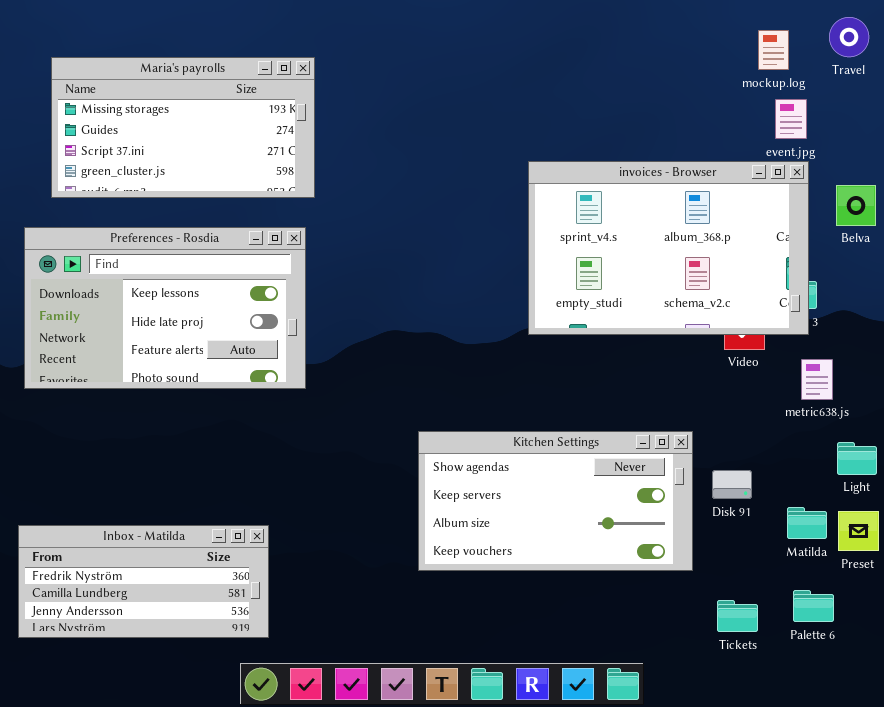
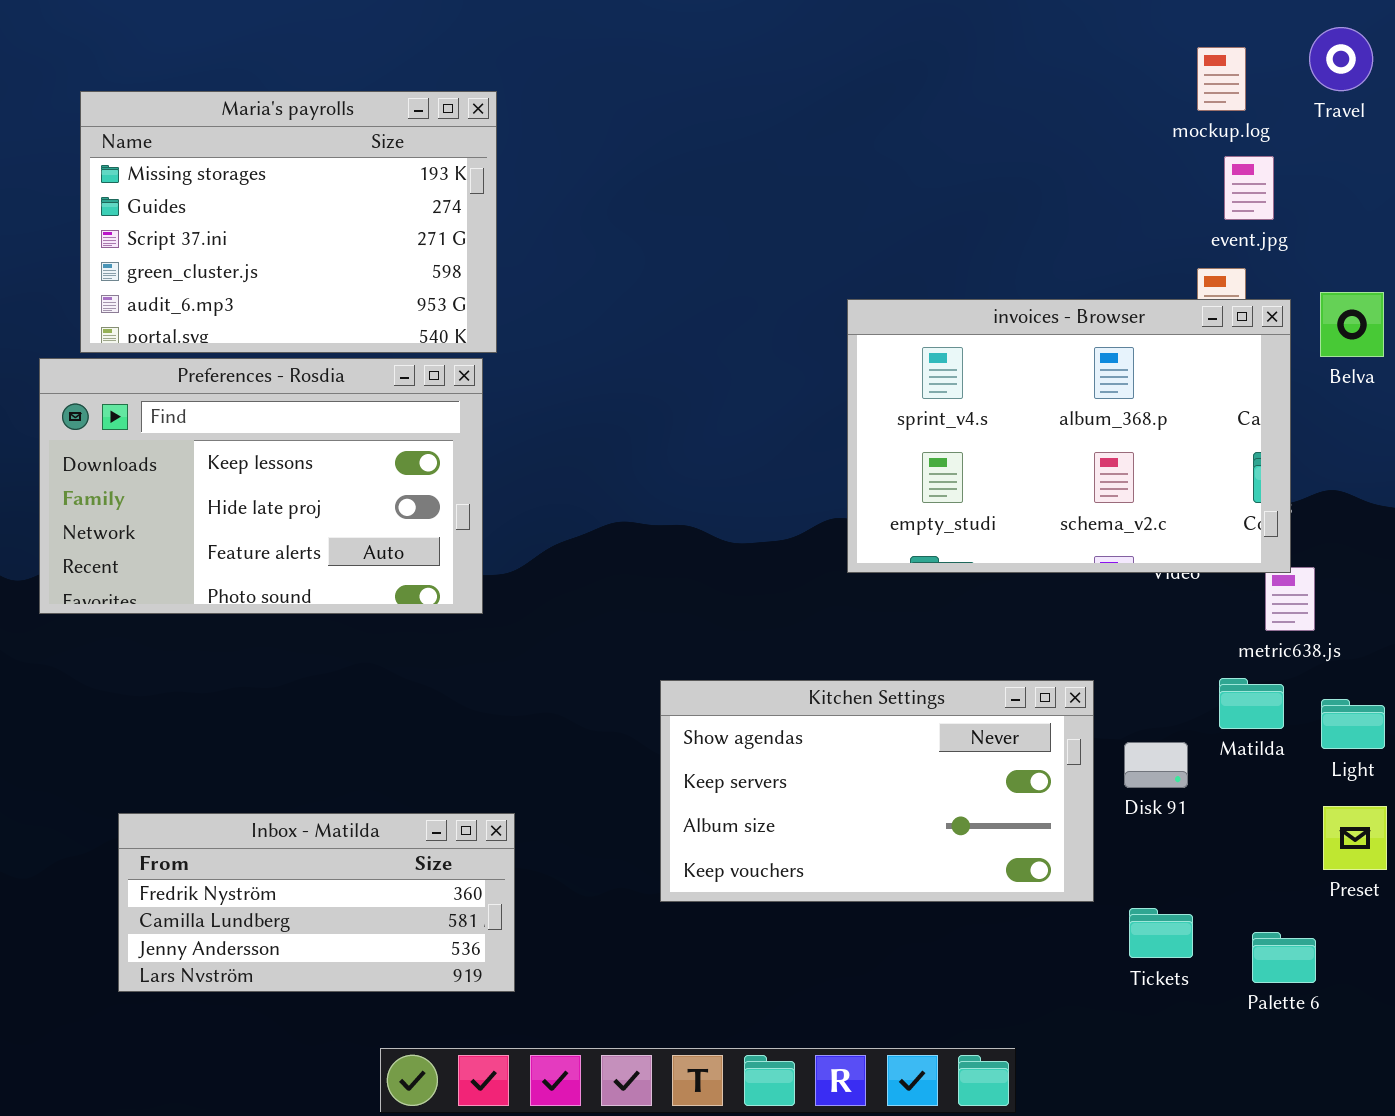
Maria's payrolls: [51,57,315,198] -> [80,91,497,353], resized
invoices - Browser: [528,161,809,335] -> [847,299,1291,573], moved
Matilda: [787,507,827,539] -> [1219,678,1284,729], moved
Inbox - Matilda: [18,525,269,638] -> [118,813,515,992], moved
Tickets: [717,600,758,632] -> [1129,908,1193,958], moved

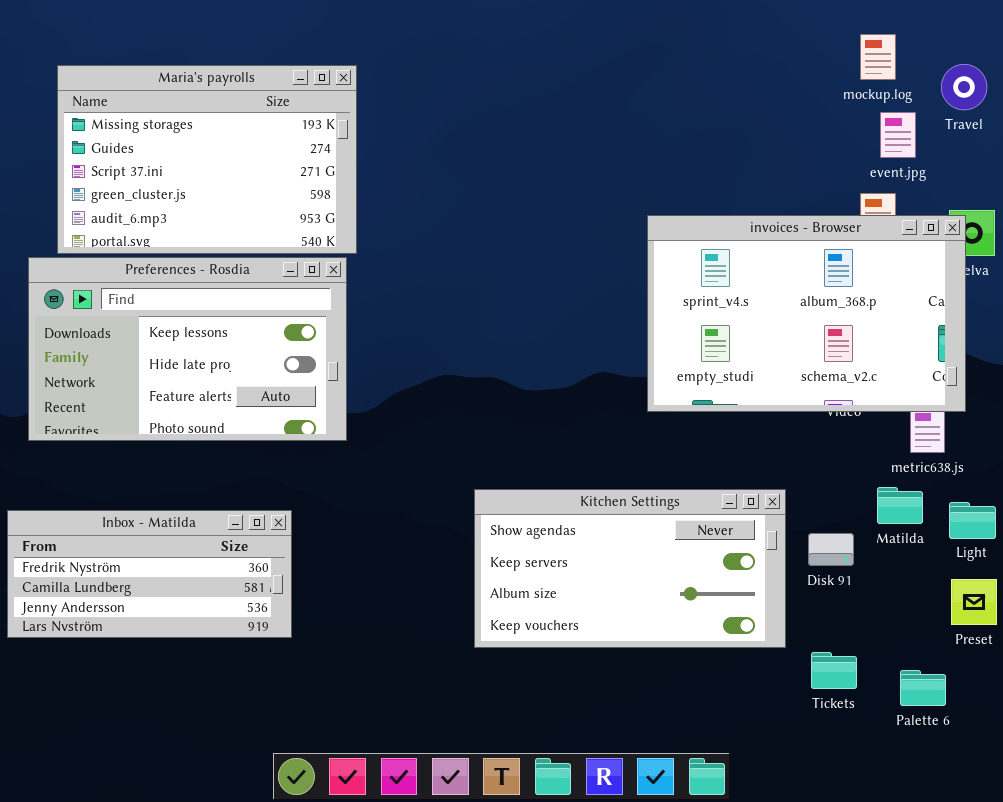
Travel: [1309,27,1373,91] -> [941,64,987,110], moved
invoices - Browser: [847,299,1291,573] -> [647,215,966,412], moved
Inbox - Matilda: [118,813,515,992] -> [7,510,292,638], moved

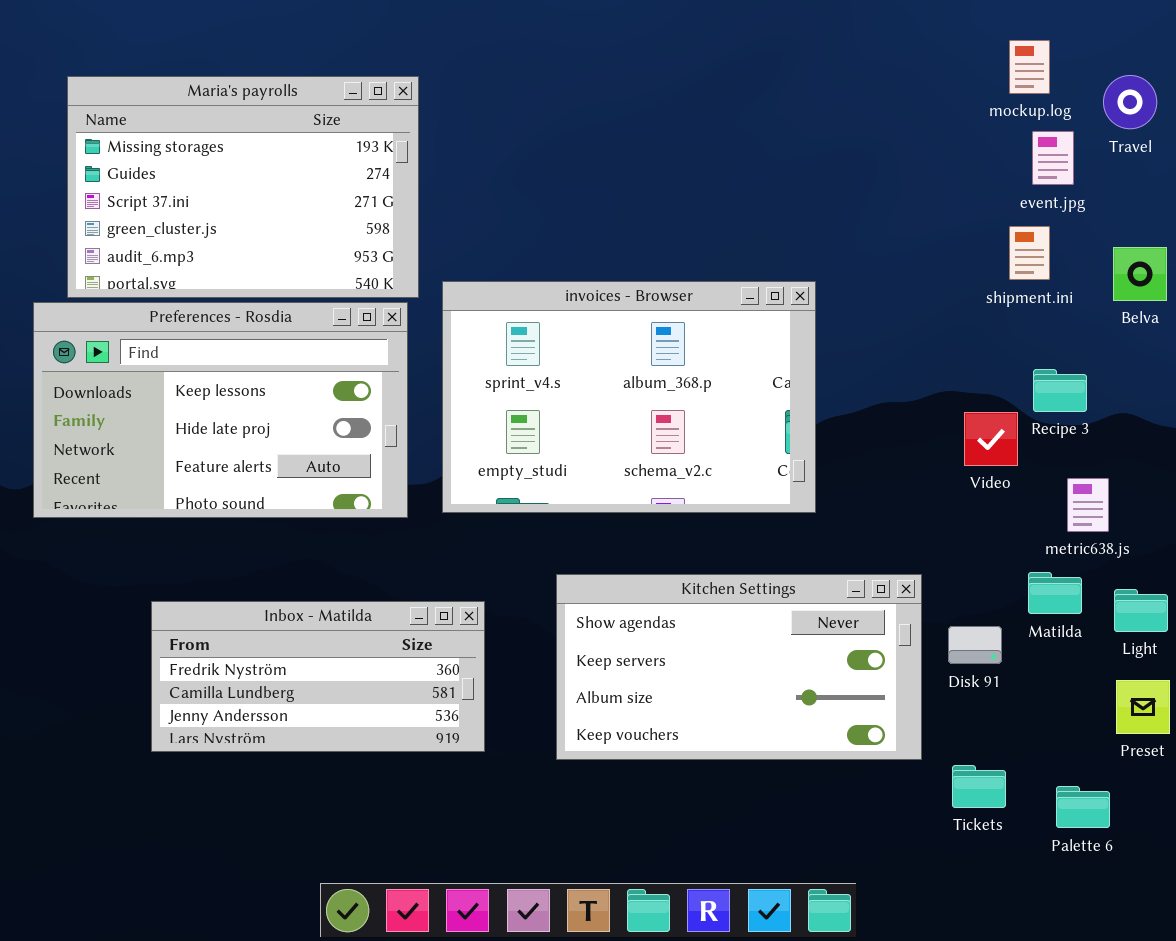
invoices - Browser: [647,215,966,412] -> [442,281,816,513], moved
Inbox - Matilda: [7,510,292,638] -> [151,601,485,752], moved

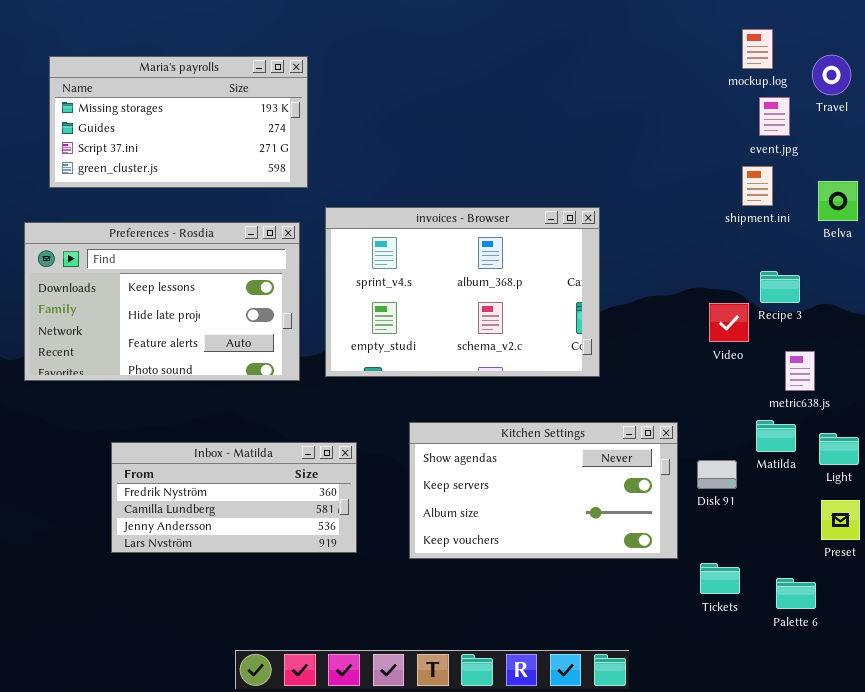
Maria's payrolls: [67,76,419,298] -> [49,56,308,188], resized

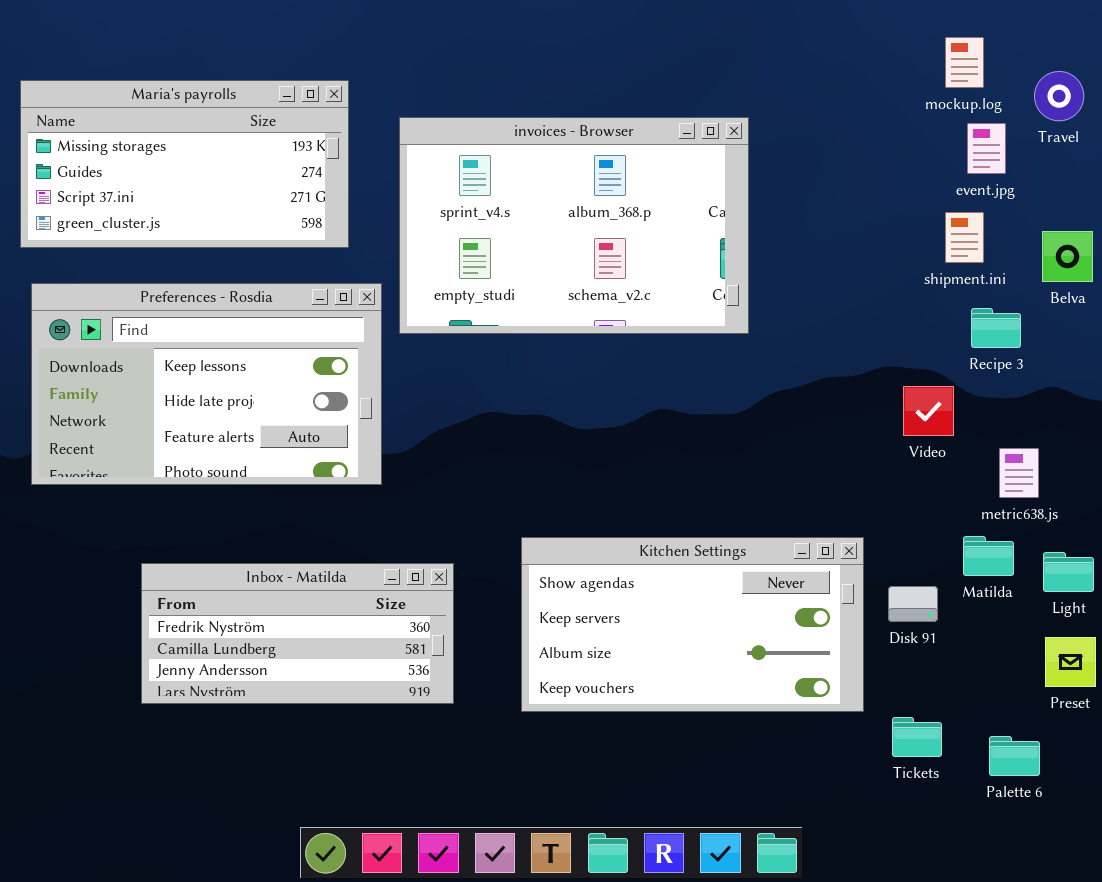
Maria's payrolls: [49,56,308,188] -> [20,80,349,248], moved
invoices - Browser: [325,207,600,377] -> [399,117,749,334], moved
Recipe 3: [760,271,800,303] -> [971,308,1021,348], moved

